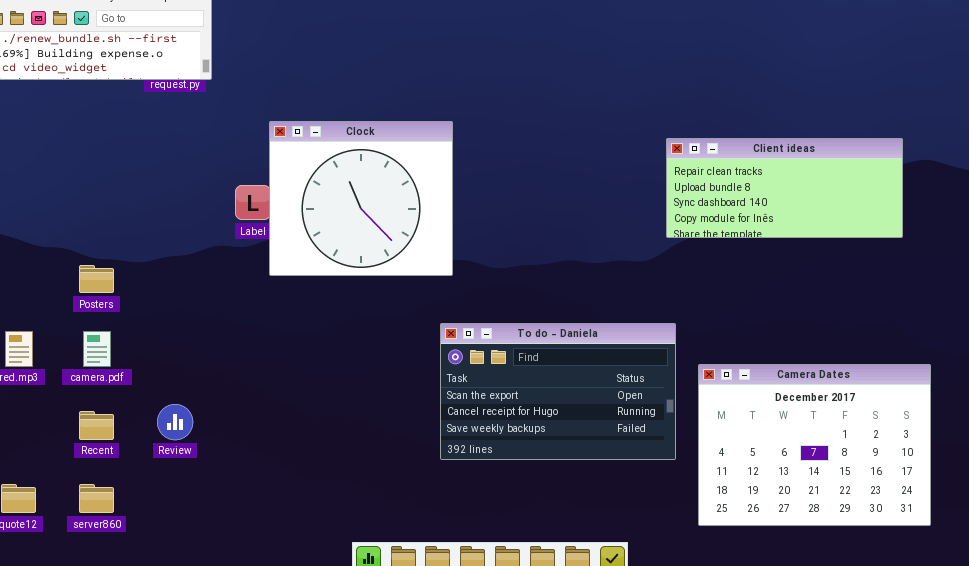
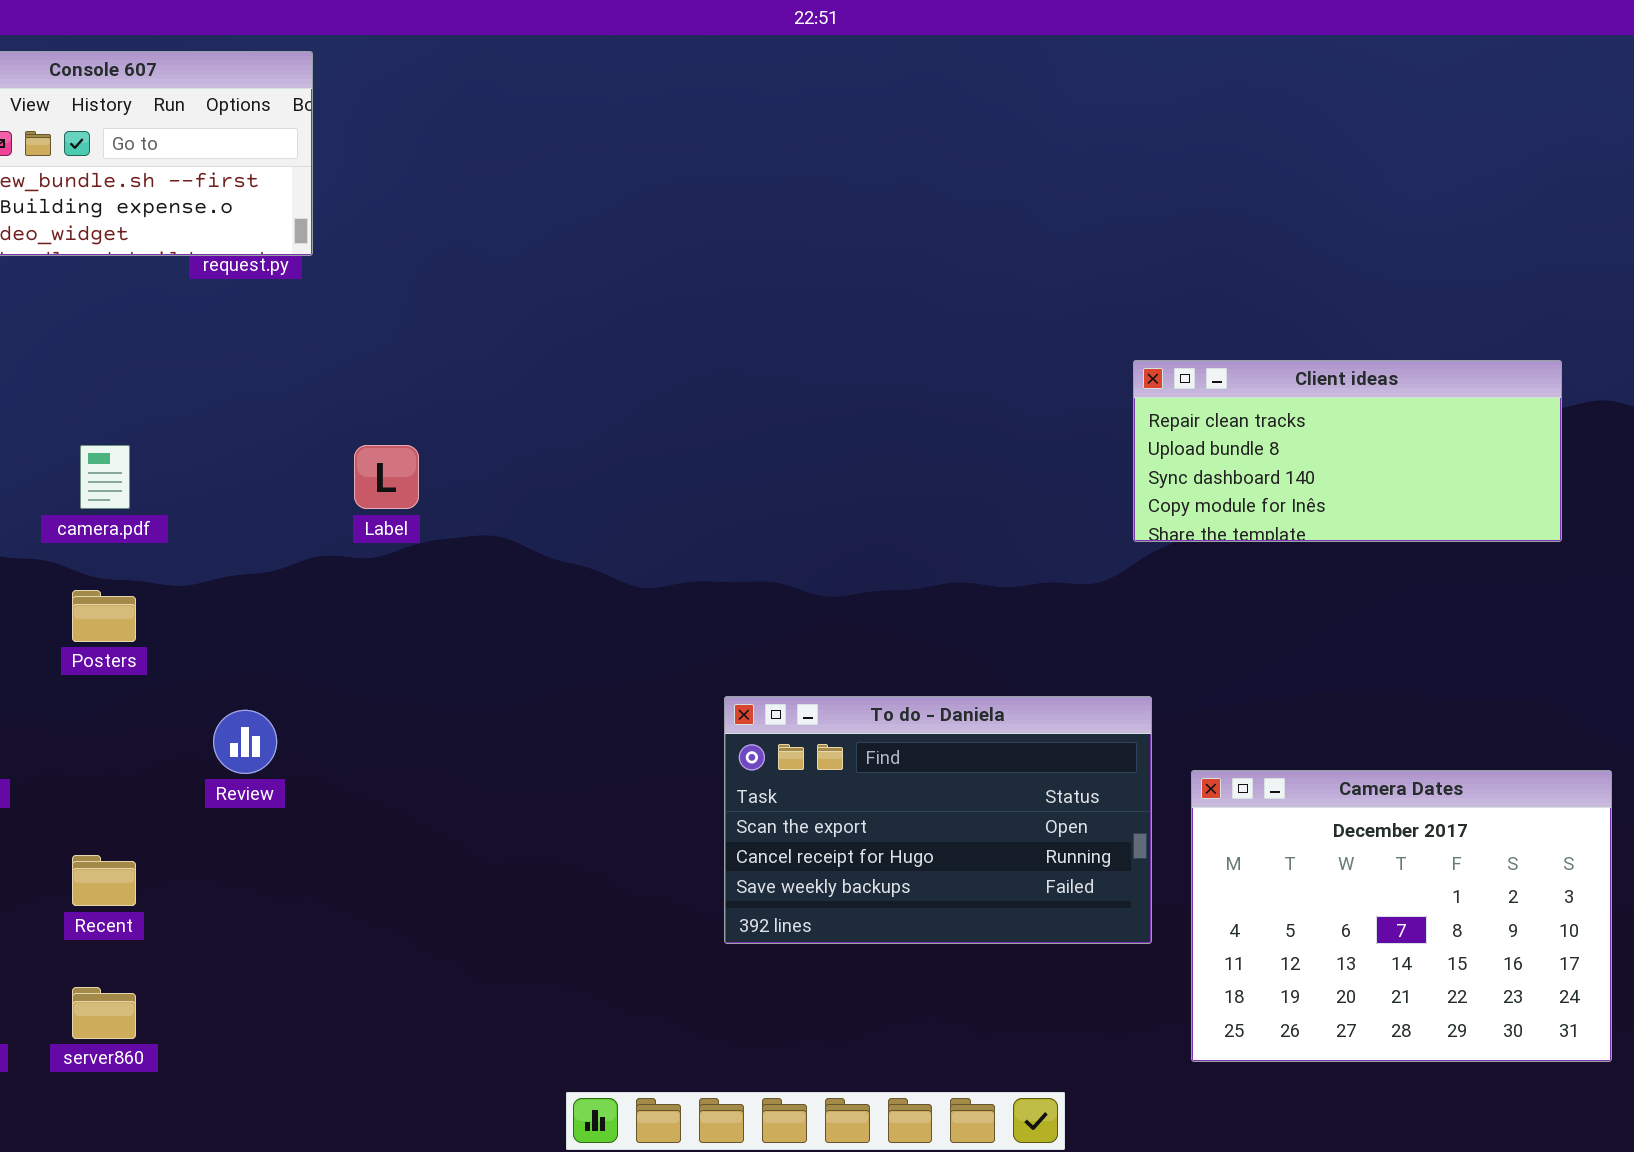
Clock: [269,121,453,276] -> none, closed
camera.pdf: [83,331,111,367] -> [80,445,130,509], moved
Review: [157,404,193,440] -> [213,710,277,774], moved

